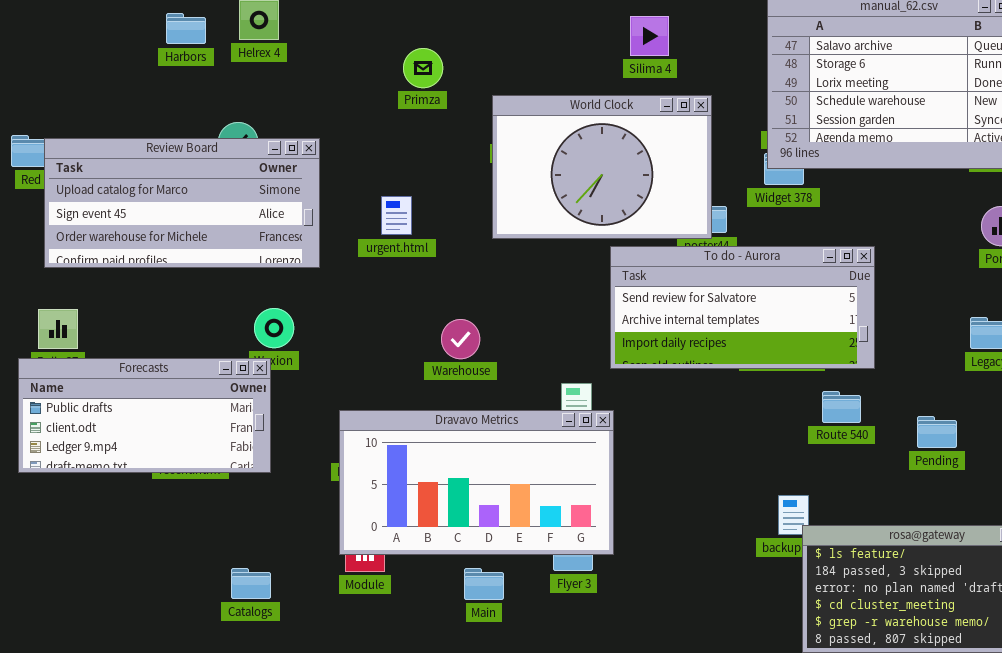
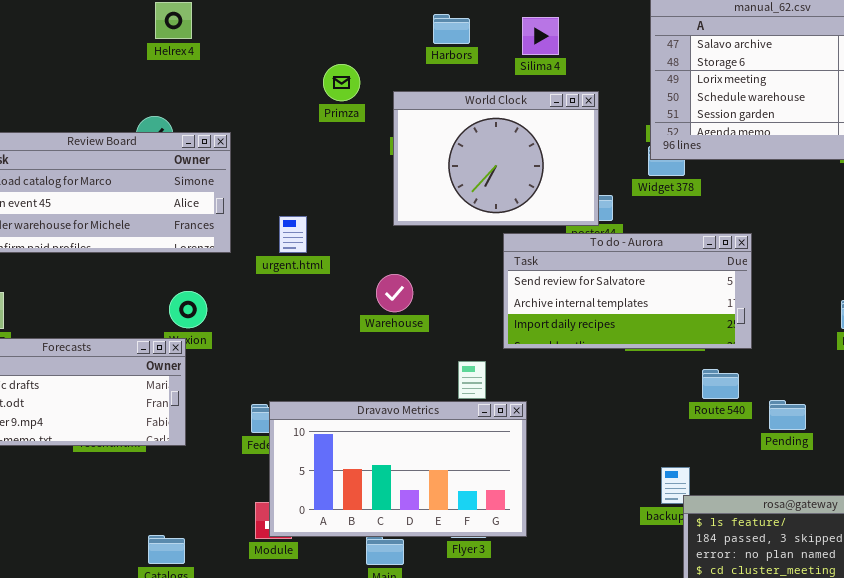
Harbors: [166,13,206,44] -> [433,14,470,44], moved
Primza: [403,48,443,88] -> [323,64,360,101], moved
urgent.html: [381,196,412,235] -> [279,216,307,253], moved
Warehouse: [441,319,480,359] -> [376,274,413,312], moved
Dravavo Metrics: [339,410,614,555] -> [269,401,527,537], moved
Pending: [917,416,957,448] -> [769,400,806,430], moved

